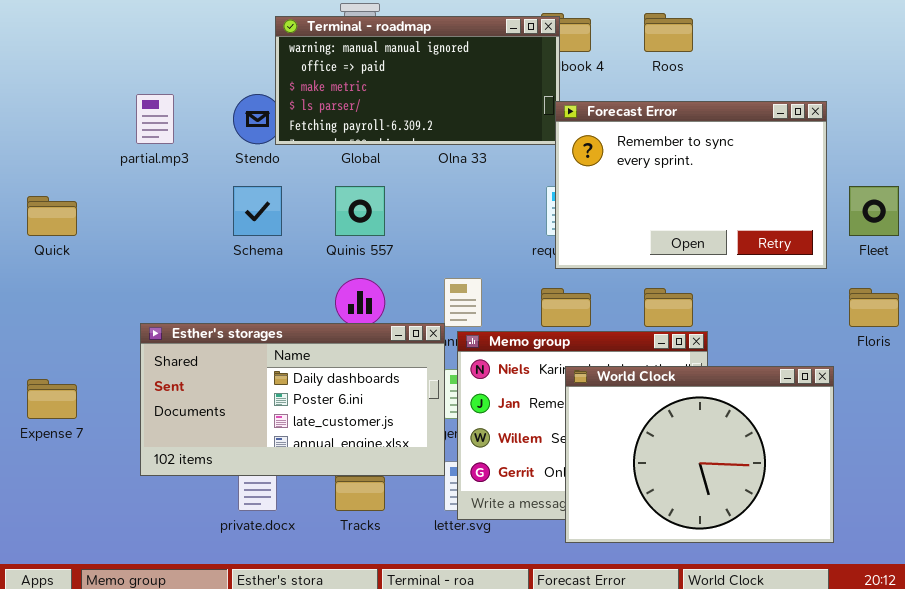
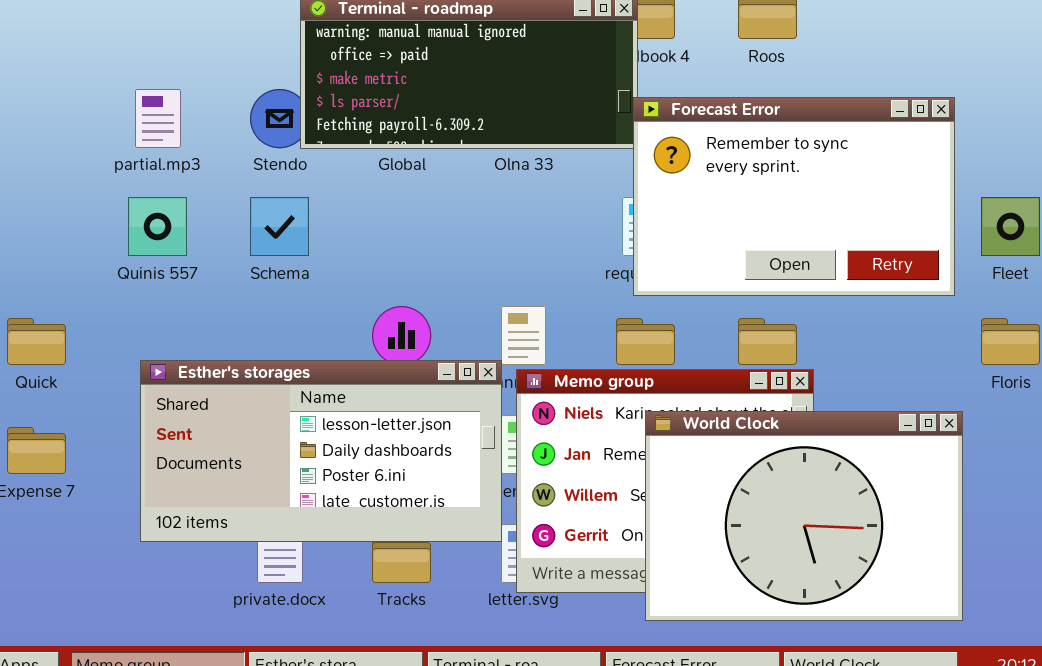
Quinis 557: [335,186,385,236] -> [128,197,187,256], moved
Quick: [27,196,77,236] -> [7,318,66,365], moved
Esther's storages: [140,323,445,476] -> [140,360,502,542], scrolled up 1 row

